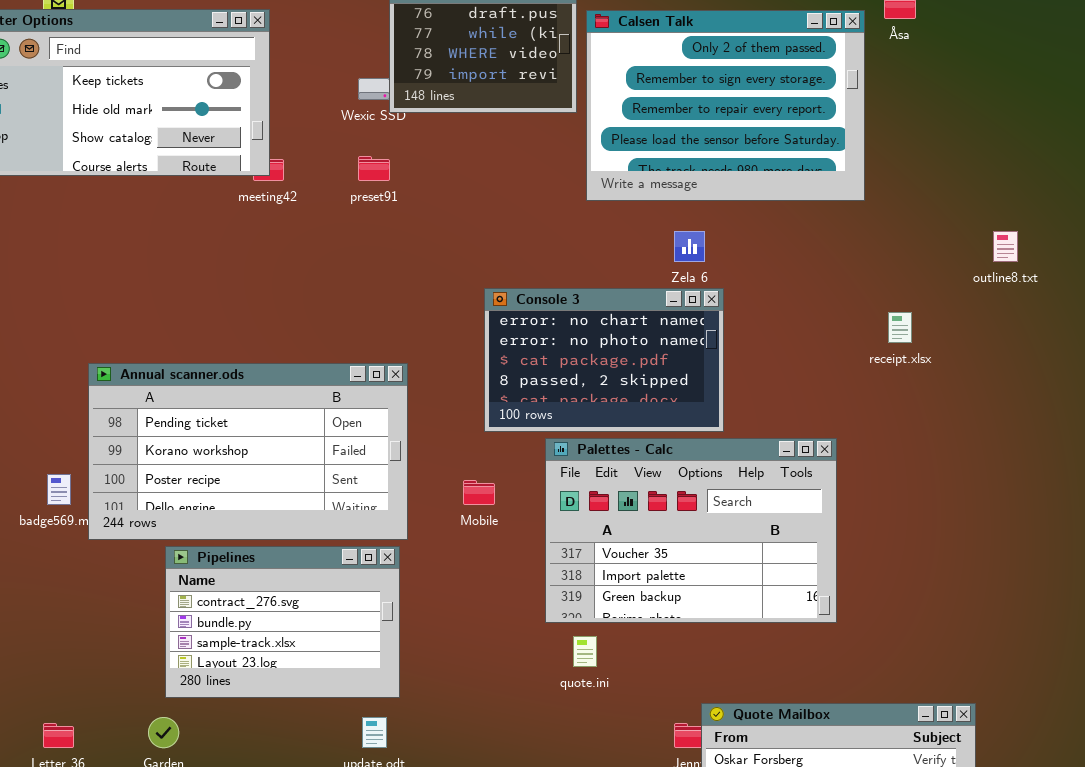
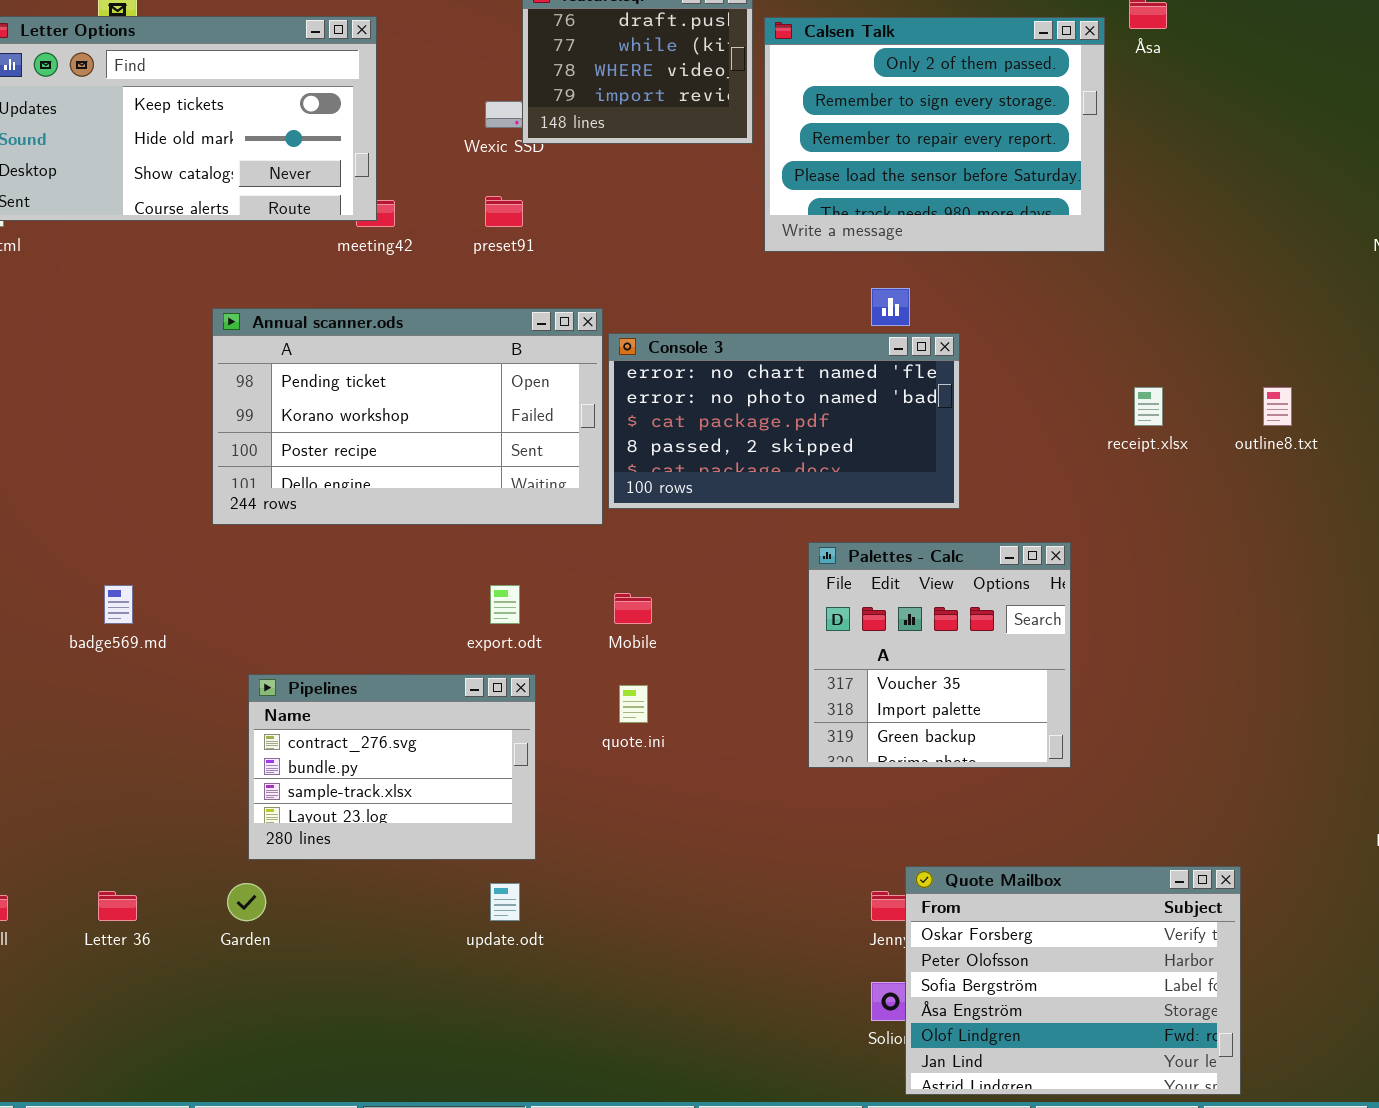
outline8.txt: [993,231,1018,262] -> [1263,387,1292,426], moved
Console 3: [484,288,724,432] -> [608,333,960,509], moved, resized
Annual scanner.ods: [88,363,408,540] -> [212,308,603,525], moved
Palettes - Calc: [545,438,837,623] -> [808,542,1071,768], resized
quote.ini: [573,636,597,667] -> [619,685,648,723], moved

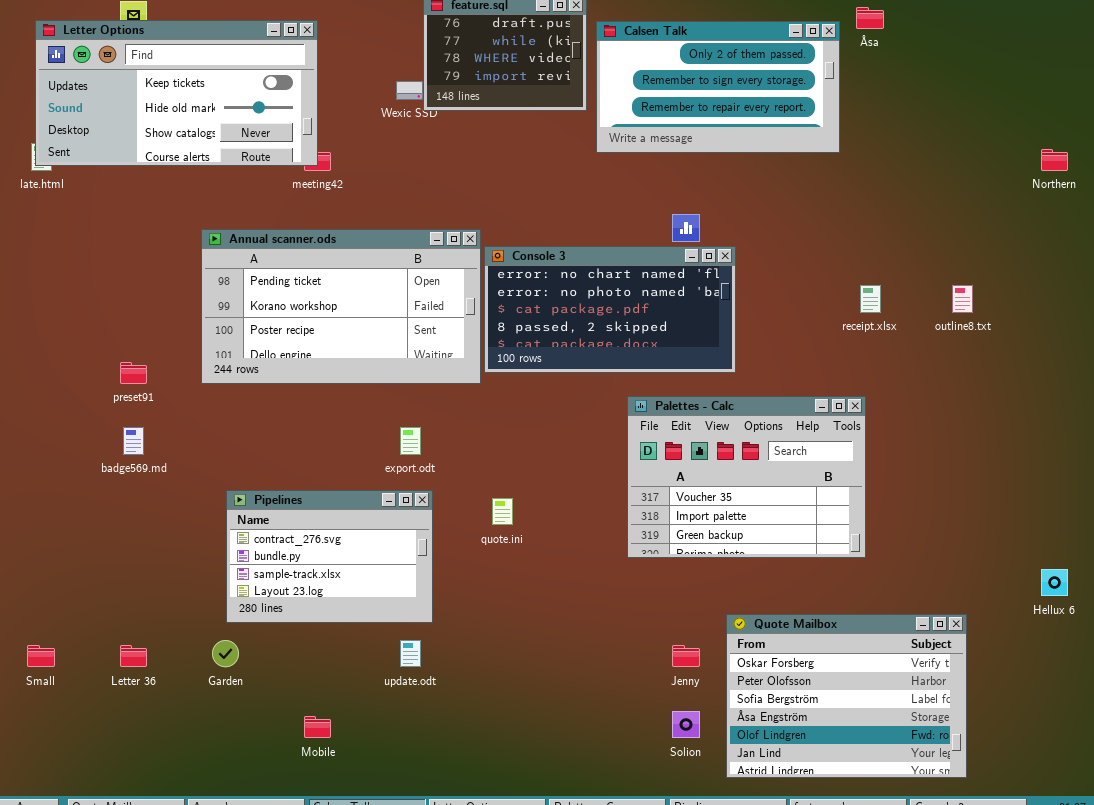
Calsen Talk: [764,17,1105,252] -> [596,21,840,153], resized
preset91: [485,196,523,227] -> [120,362,147,384], moved
Palettes - Calc: [808,542,1071,768] -> [627,396,866,558], resized
Mobile: [614,593,652,624] -> [304,716,331,738], moved
Quote Mailbox: [905,866,1241,1095] -> [726,614,967,778], moved

